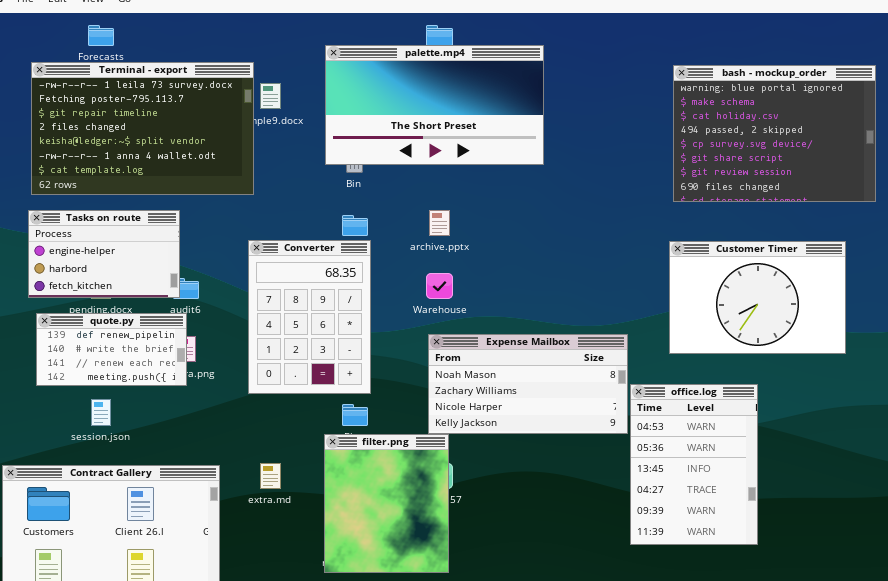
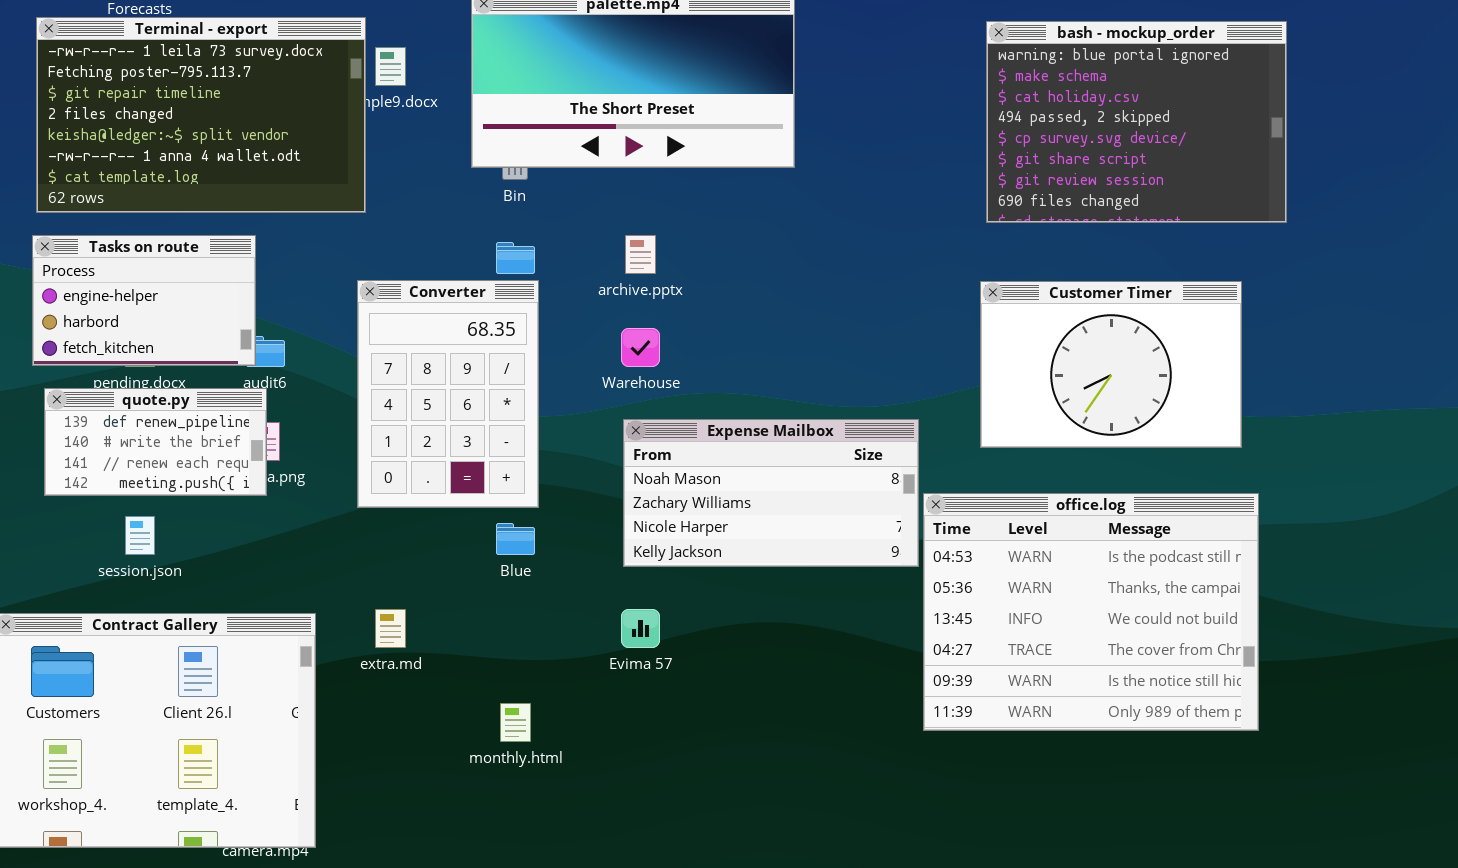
office.log: [630,384,758,545] -> [923,493,1259,731], resized
filter.png: [324,434,449,573] -> none, closed

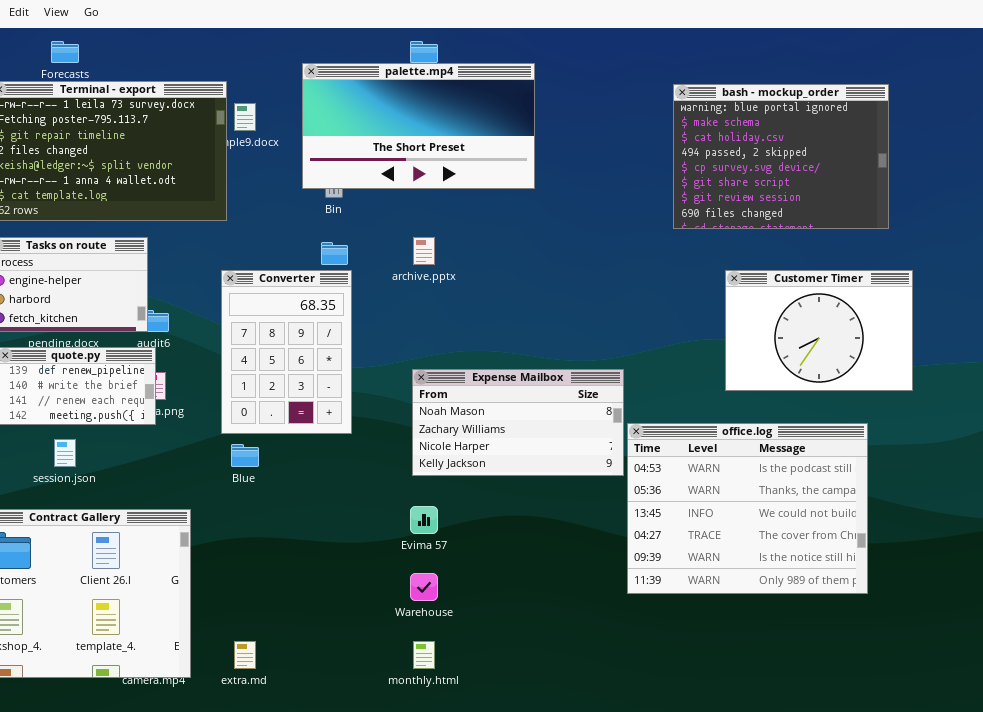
Customer Timer: [980,281,1242,448] -> [725,270,913,391], moved
Warehouse: [621,328,660,367] -> [410,573,438,601], moved
Blue: [496,523,535,555] -> [231,444,259,467], moved
extra.md: [375,609,406,648] -> [234,641,256,669], moved
monthly.html: [500,703,531,742] -> [413,641,435,669], moved

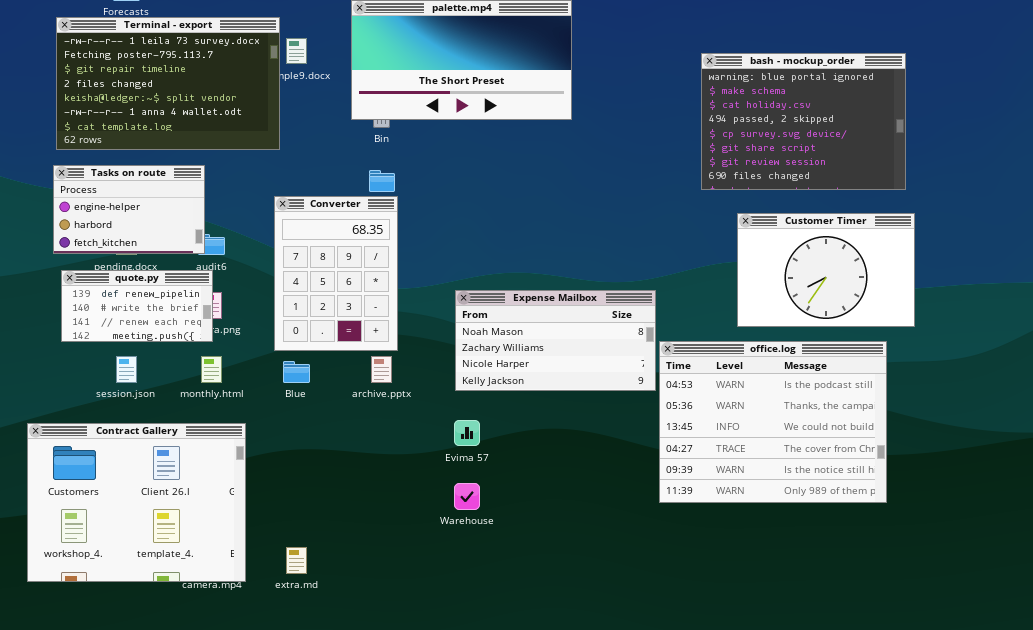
bash - mockup_order: [673,84,889,229] -> [701,53,906,190], moved
archive.pptx: [413,237,435,265] -> [371,356,392,383], moved
Customer Timer: [725,270,913,391] -> [737,213,915,327], moved
monthly.html: [413,641,435,669] -> [201,356,222,383], moved

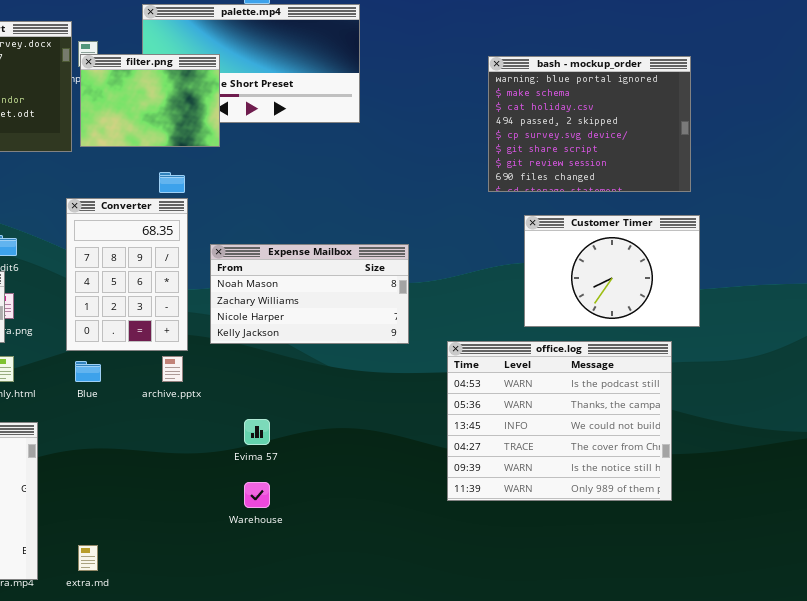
filter.png: none -> [80,54,220,147], opened
Expense Mailbox: [455,290,656,391] -> [210,244,409,344], moved

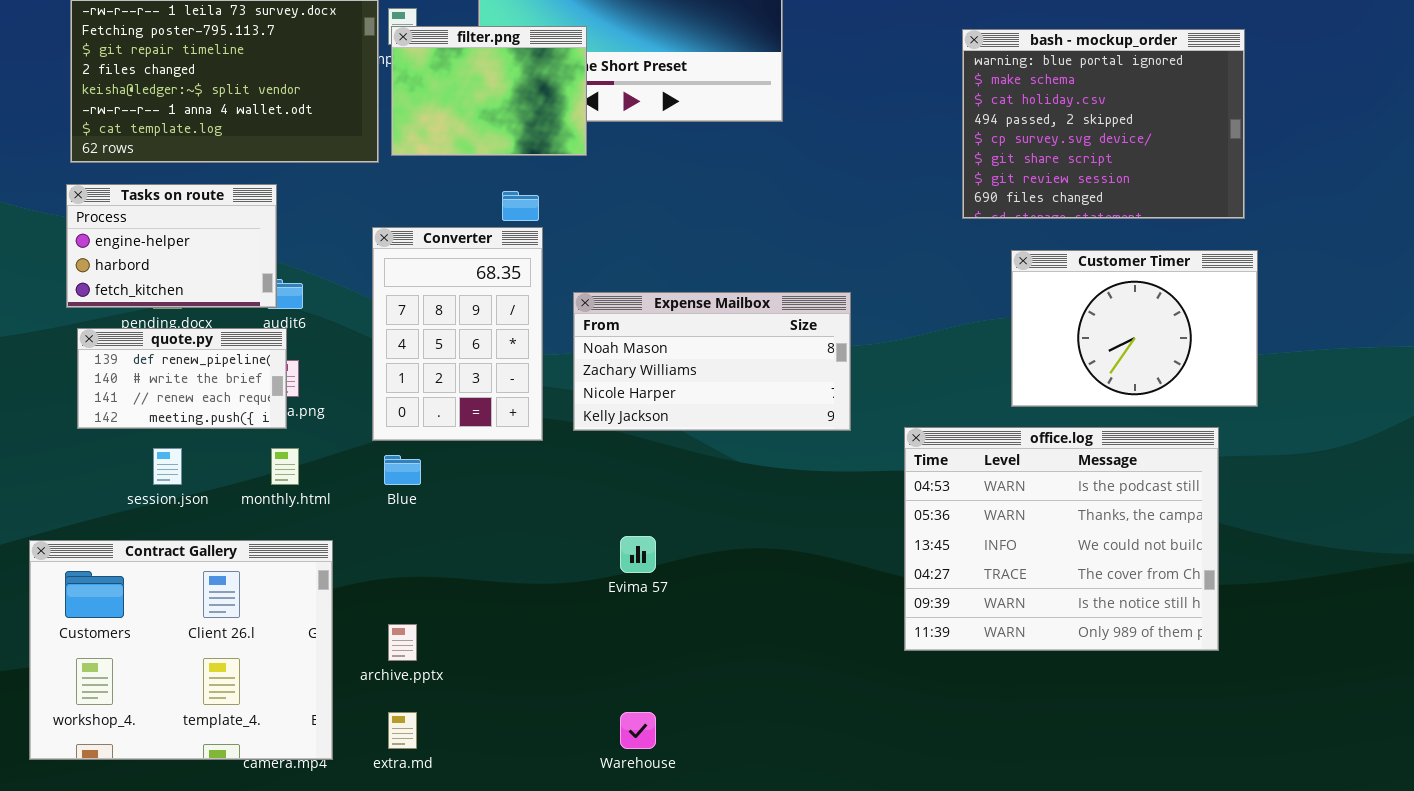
archive.pptx: [162,356,183,382] -> [388,624,417,661], moved
Warehouse: [244,482,270,508] -> [620,712,656,749], moved

